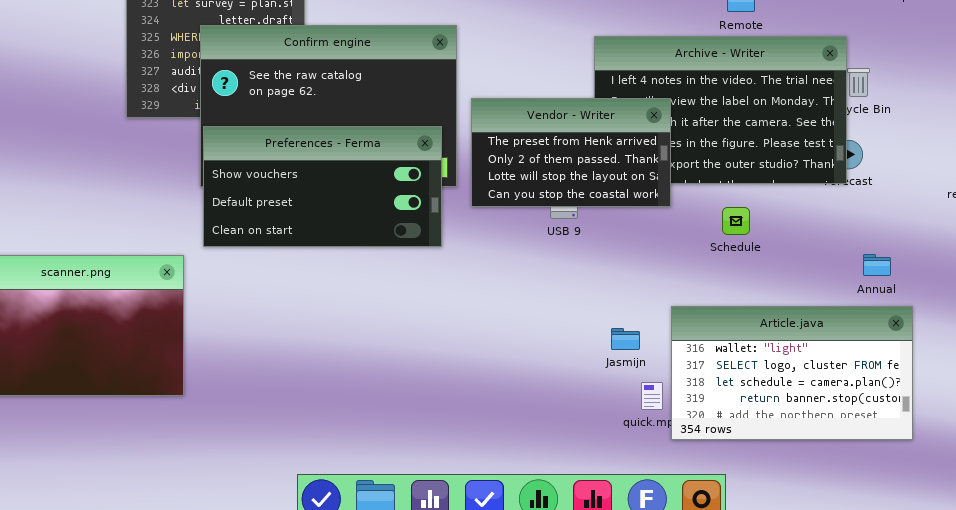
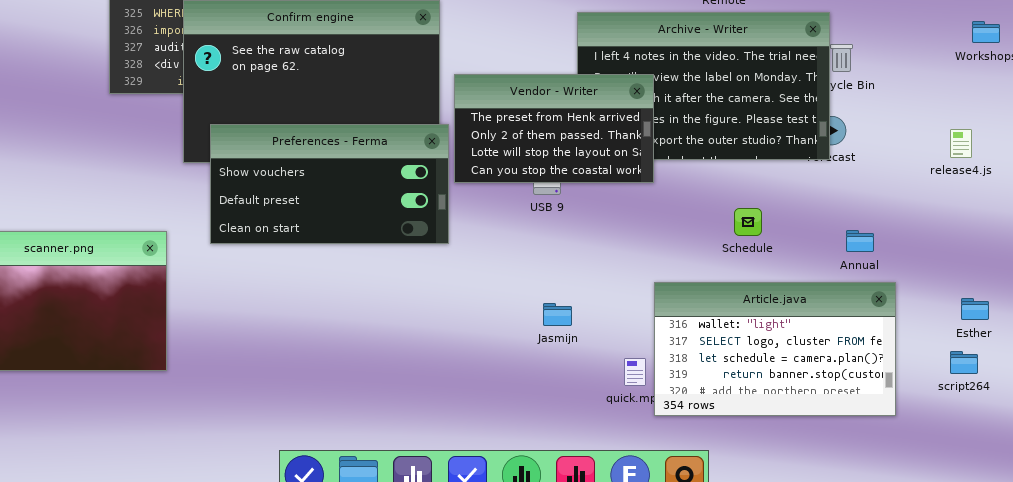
Preferences - Ferma: [203,126,442,247] -> [210,124,449,244], moved
Schedule: [722,207,750,235] -> [734,208,762,236], moved
Jasmijn: [611,328,640,350] -> [543,303,572,326], moved

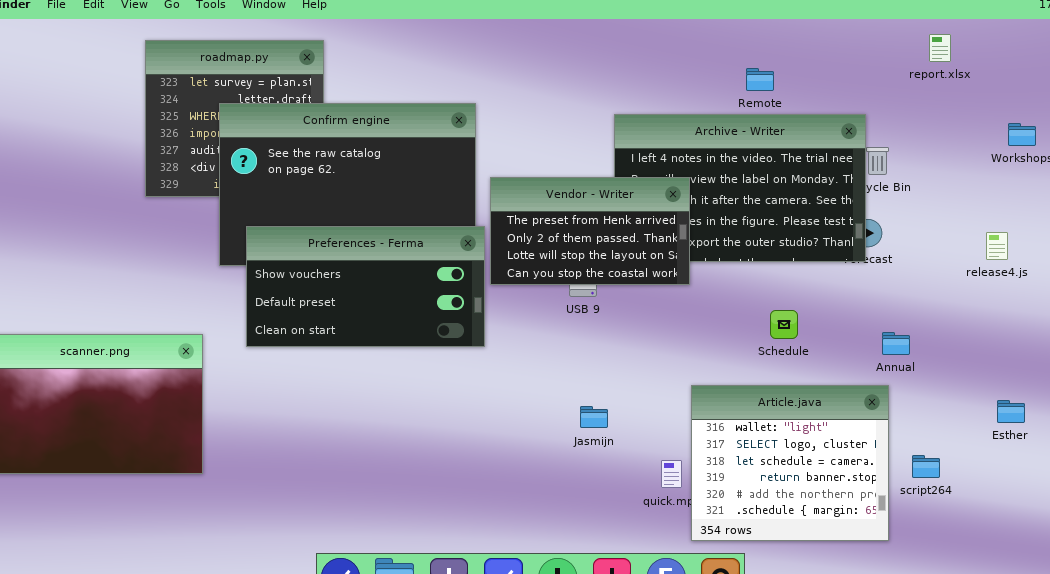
Article.java: [654,282,896,416] -> [691,385,889,541], resized
script264: [950,351,978,374] -> [912,455,940,478], moved

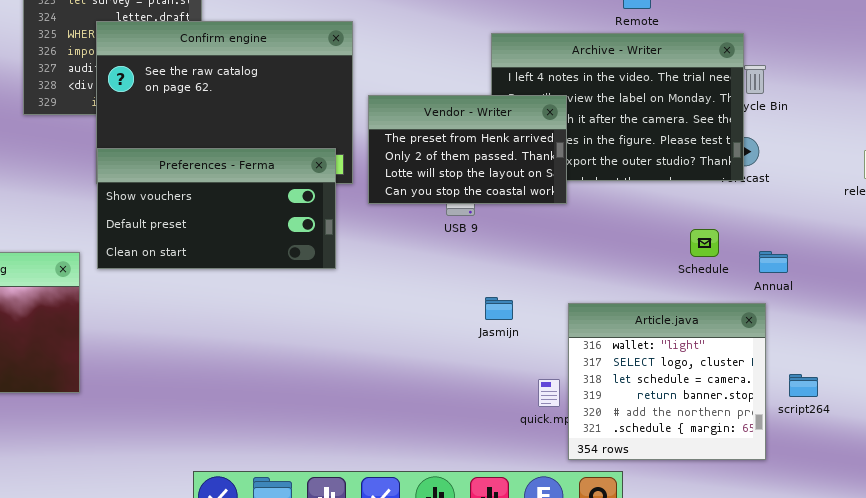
Preferences - Ferma: [246,226,485,347] -> [97,148,336,269], moved
Schedule: [770,310,798,339] -> [690,229,719,257], moved
Jasmijn: [580,406,608,428] -> [485,297,513,320], moved

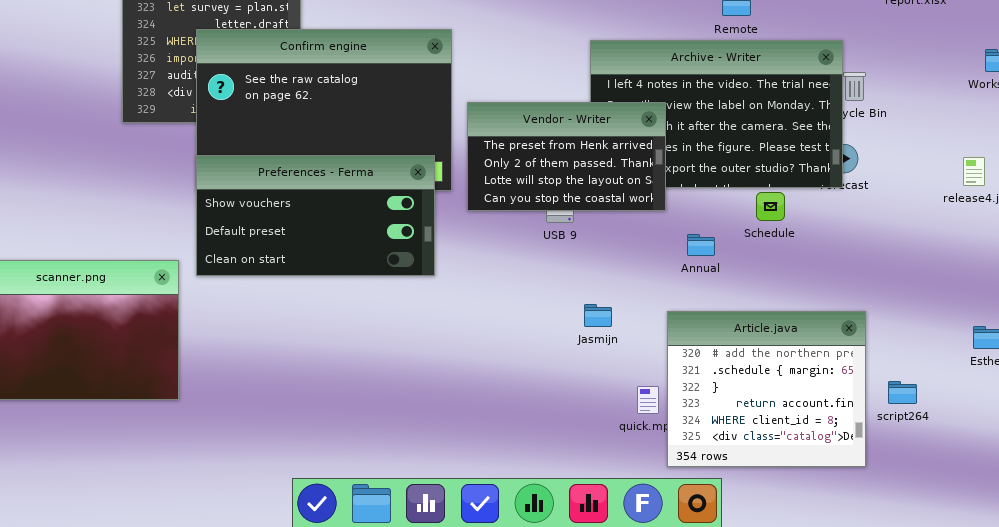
Schedule: [690,229,719,257] -> [756,192,785,221], moved
Annual: [759,251,788,273] -> [687,234,715,256], moved
Article.java: [568,303,766,460] -> [667,311,866,467], scrolled down 4 rows

